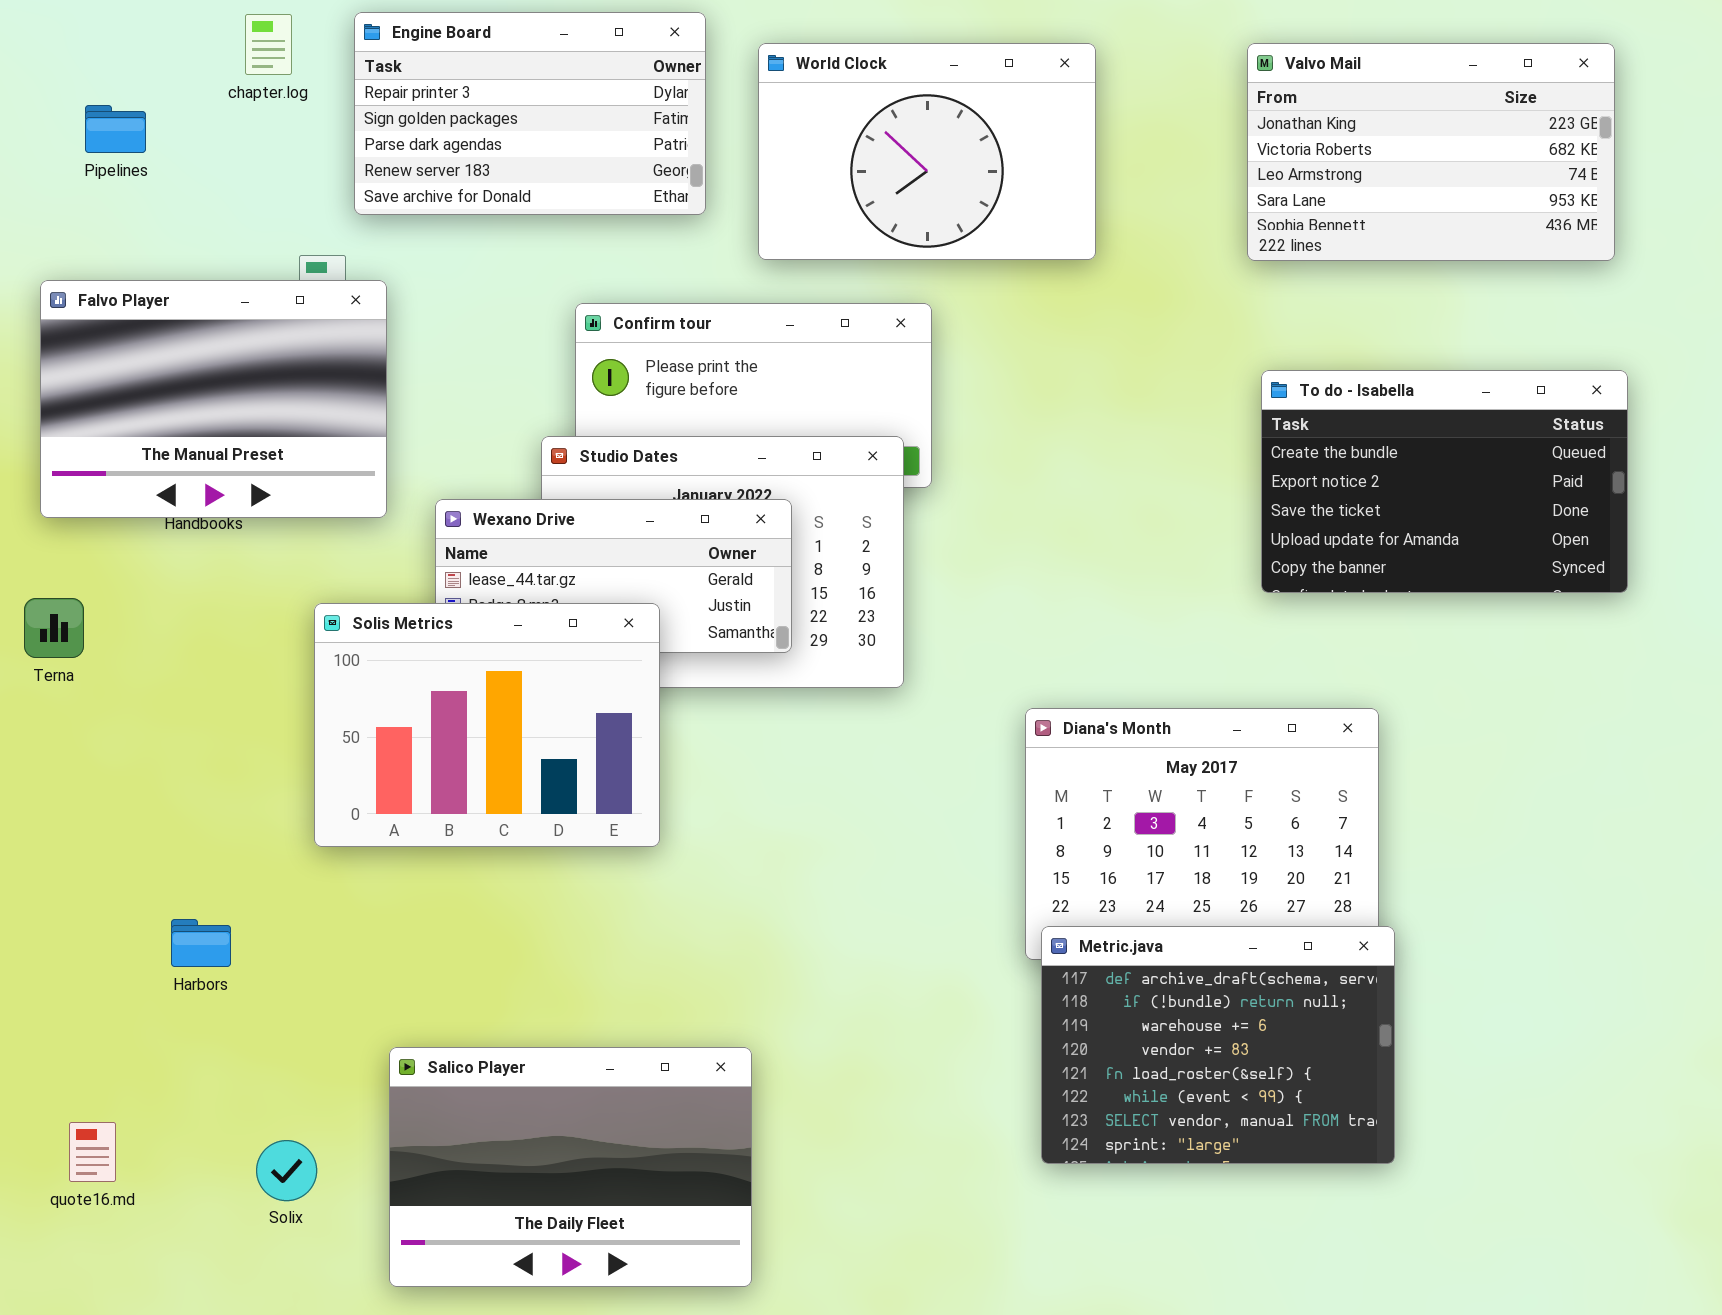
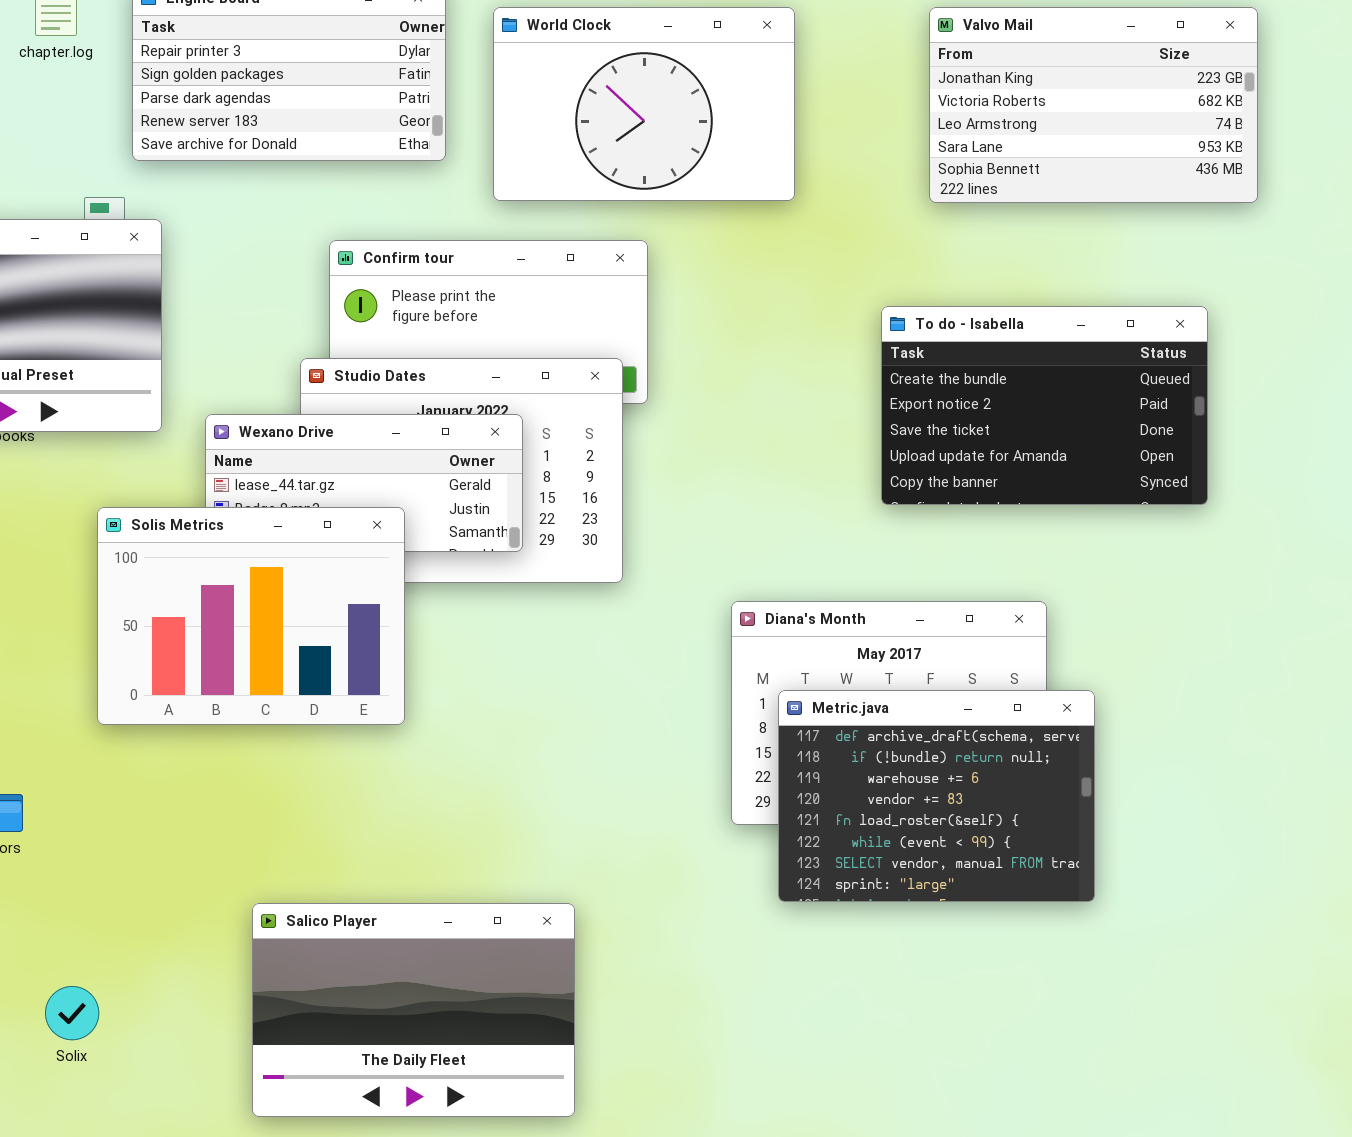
To do - Isabella: [1261,370,1628,593] -> [881,306,1208,505], moved
Metric.java: [1041,926,1395,1164] -> [778,690,1095,902], moved
Salico Player: [389,1047,752,1287] -> [252,903,575,1117], moved

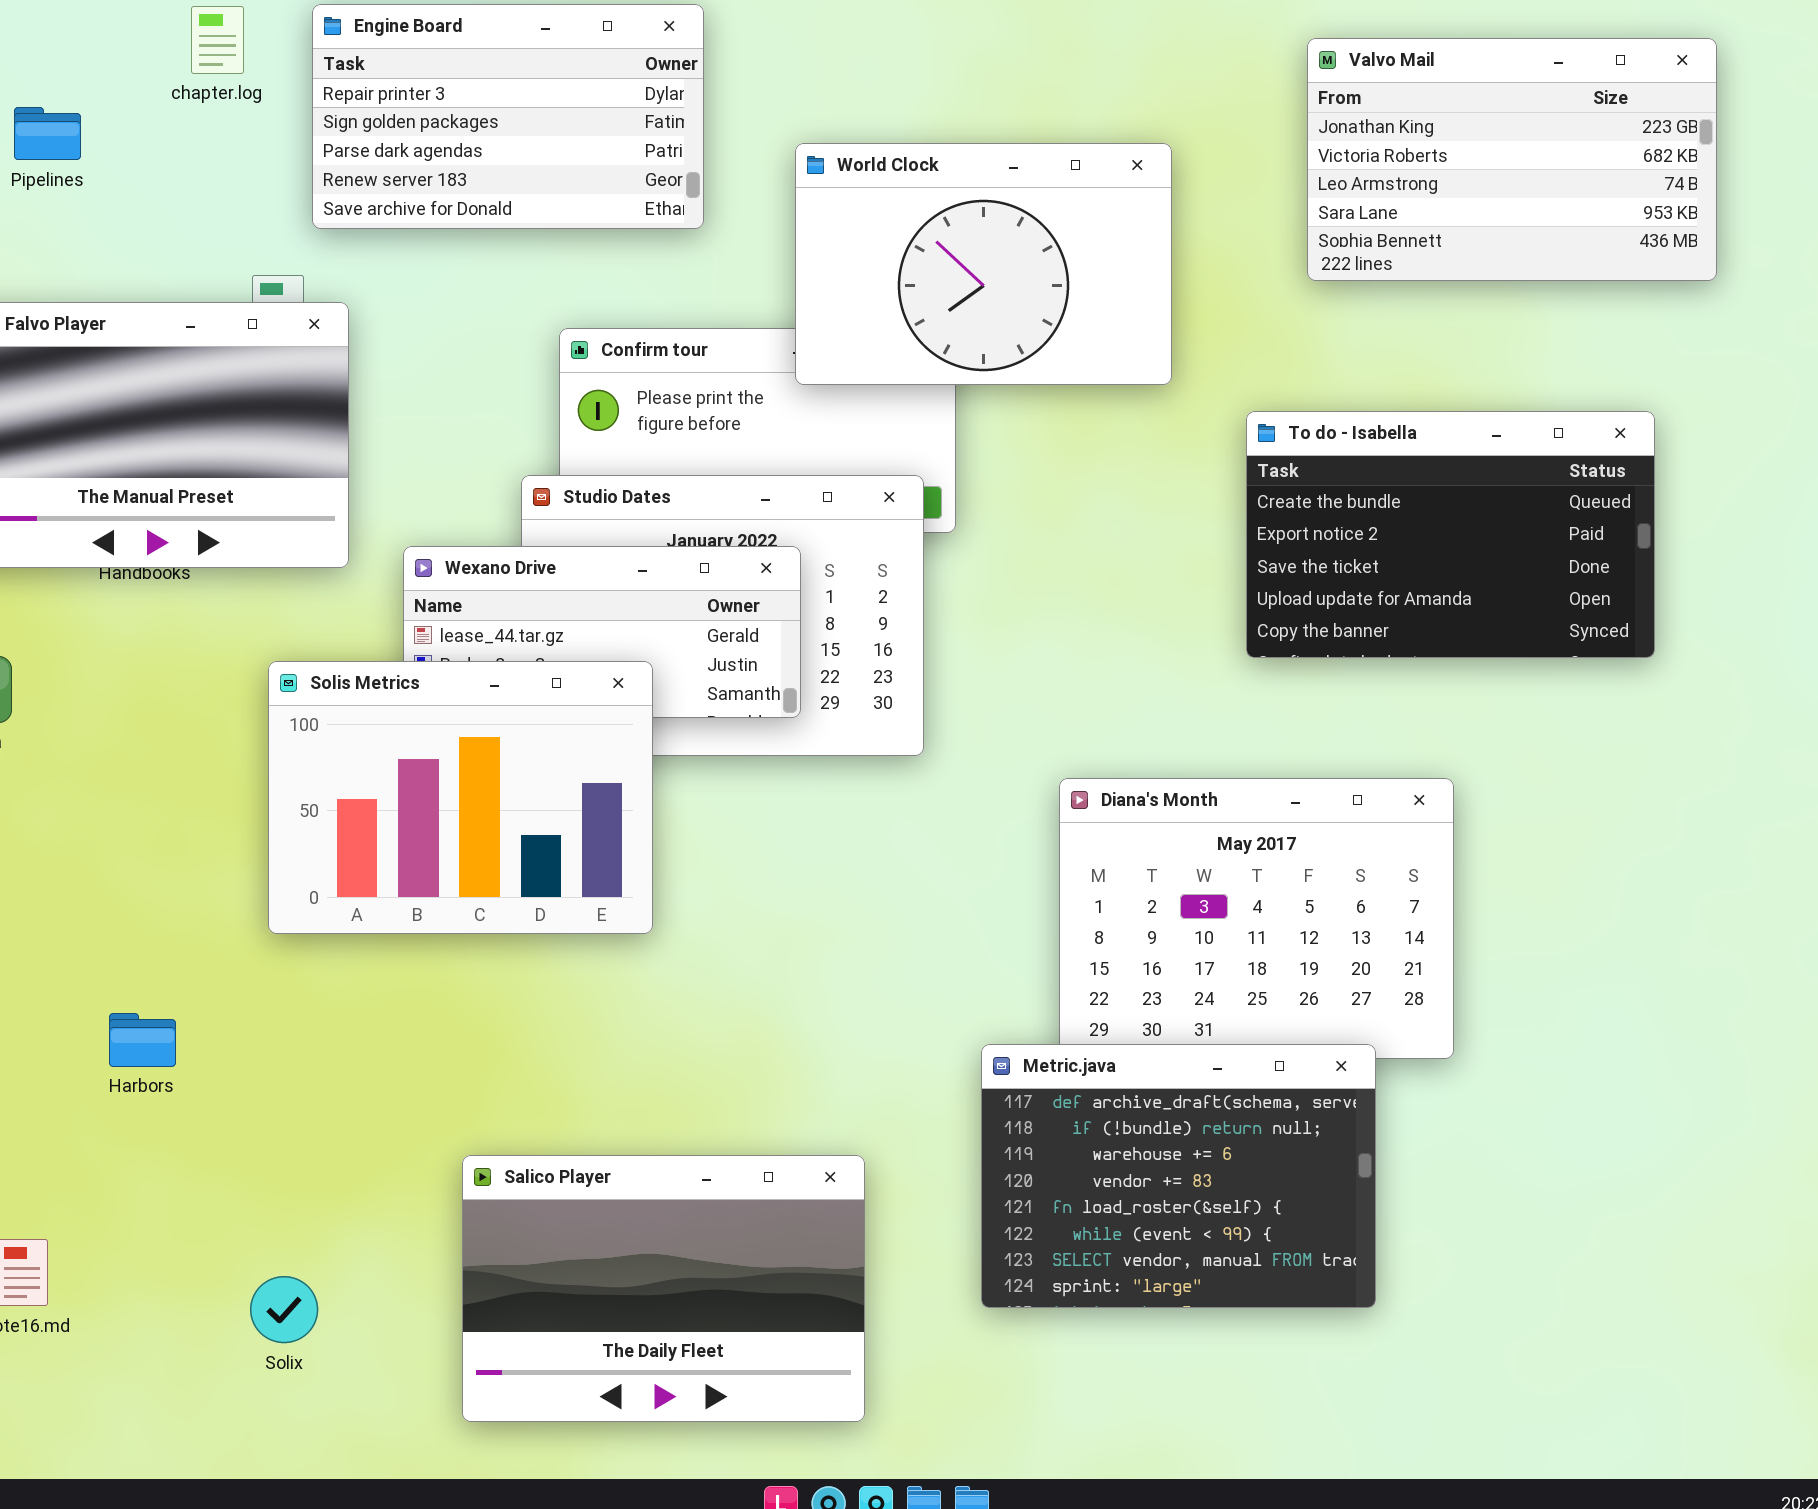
World Clock: [493,7,795,201] -> [795,143,1172,385], moved
Metric.java: [778,690,1095,902] -> [981,1044,1376,1308], moved
Solix: [45,986,99,1040] -> [250,1276,318,1343], moved

